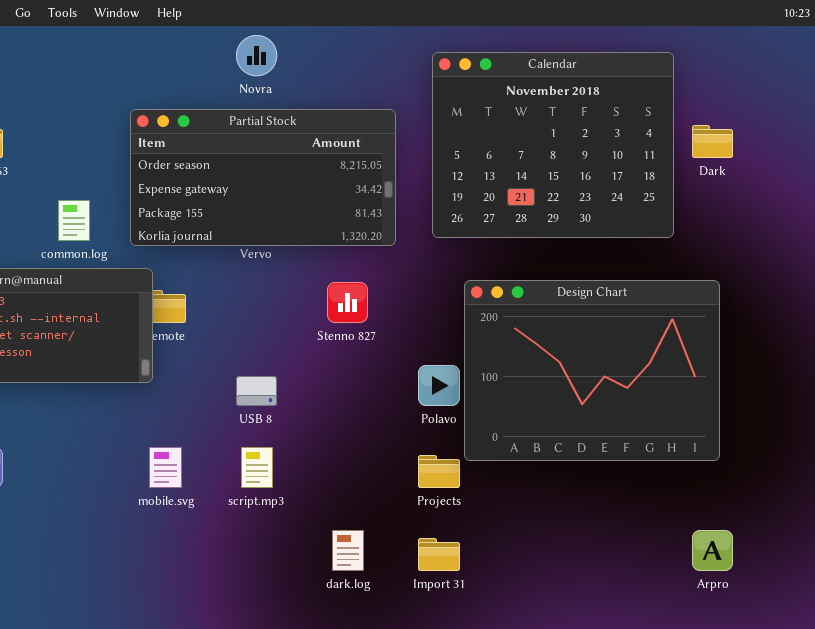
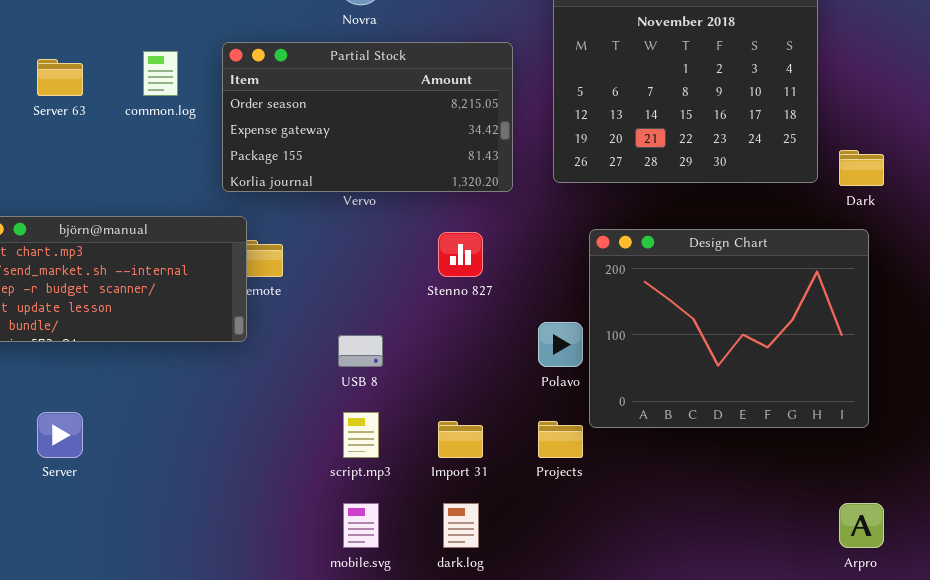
Dark: [692,125,733,158] -> [839,150,884,186], moved
common.log: [58,200,90,241] -> [143,51,178,96], moved
mobile.svg: [149,447,182,488] -> [343,503,379,548], moved
Import 31: [418,538,460,571] -> [438,421,483,458], moved

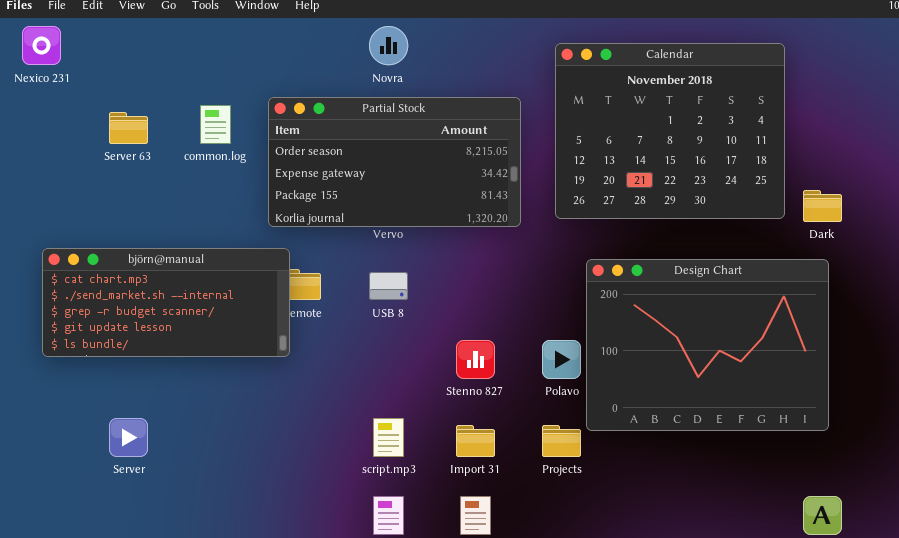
Stenno 827: [438,232,483,277] -> [456,340,495,379], moved
USB 8: [338,335,383,367] -> [369,272,408,300], moved

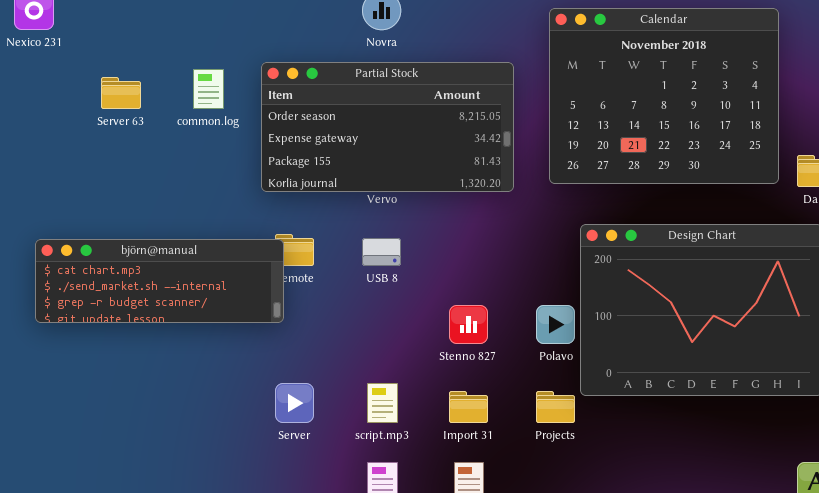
björn@manual: [42,248,290,357] -> [35,239,284,323], resized
Server: [109,418,148,457] -> [275,383,314,423], moved

